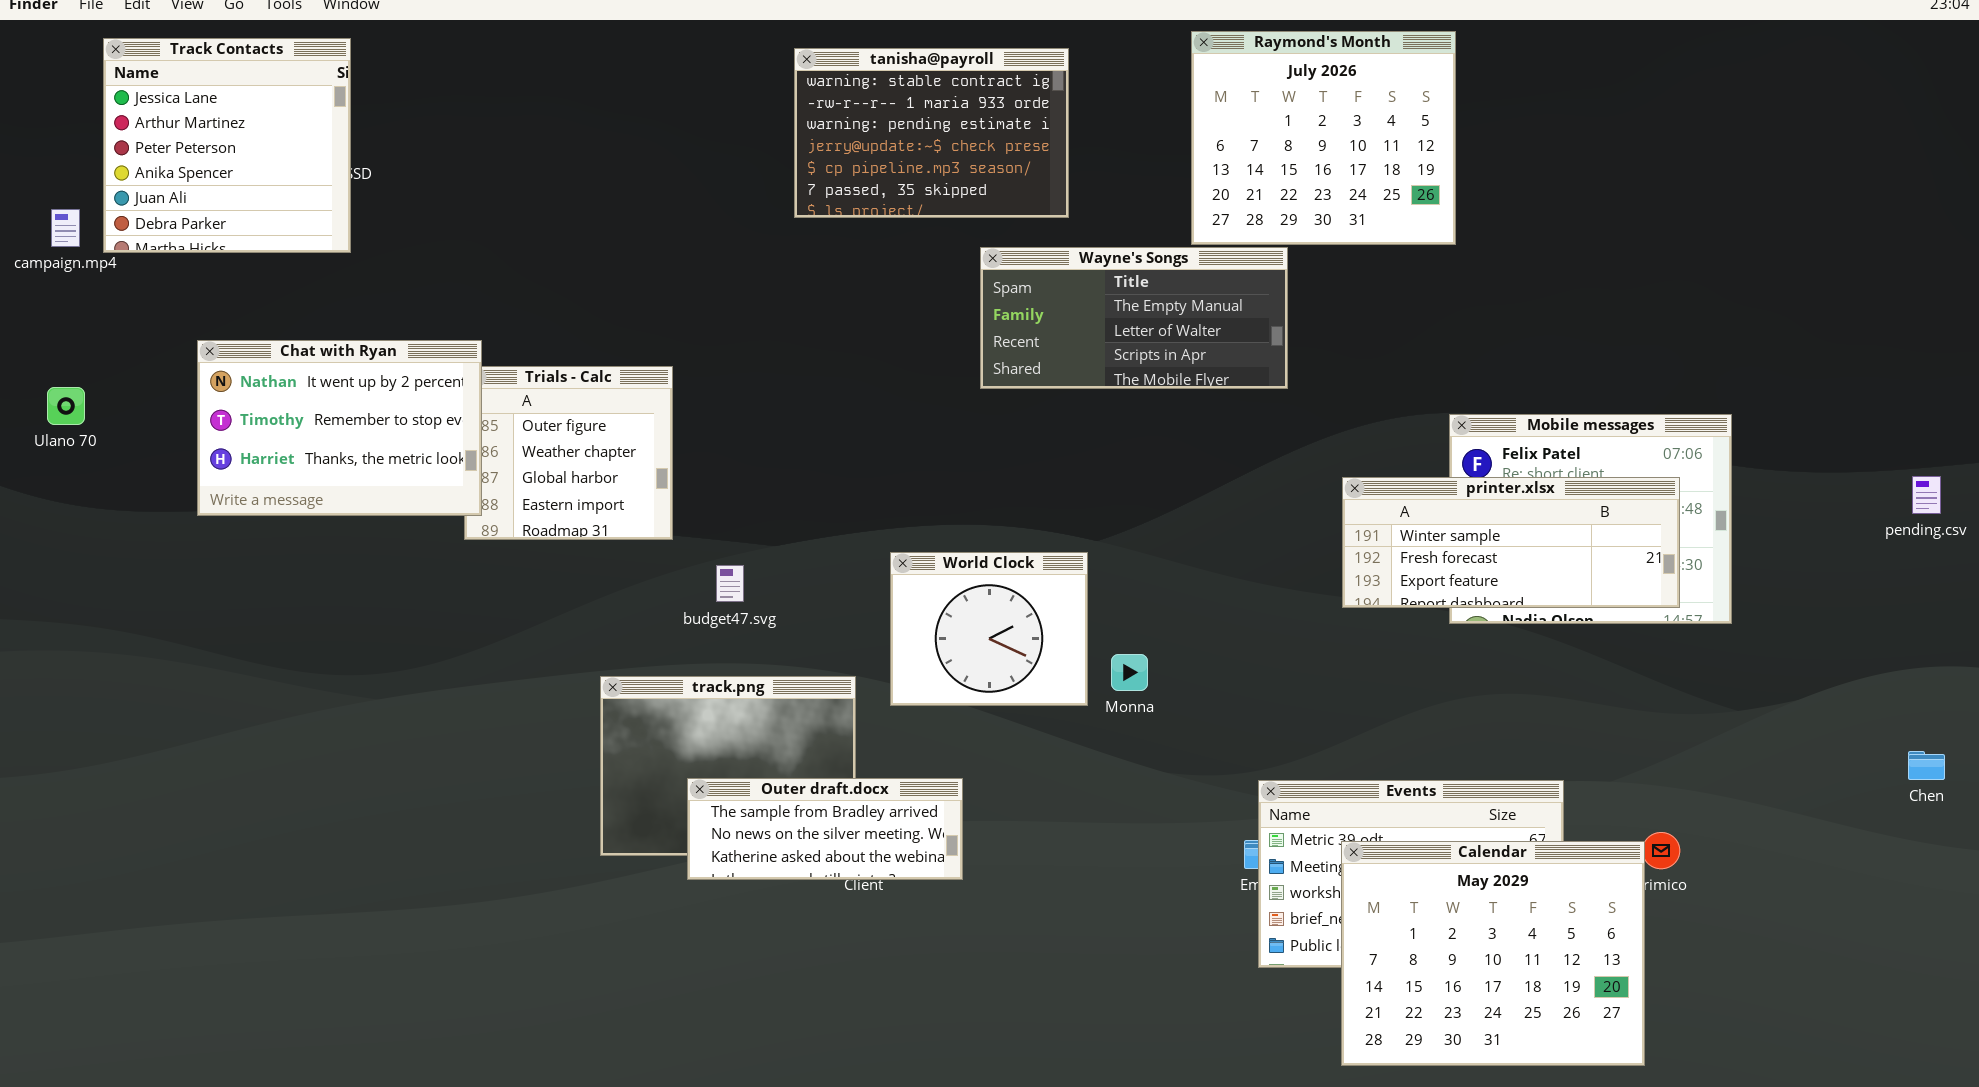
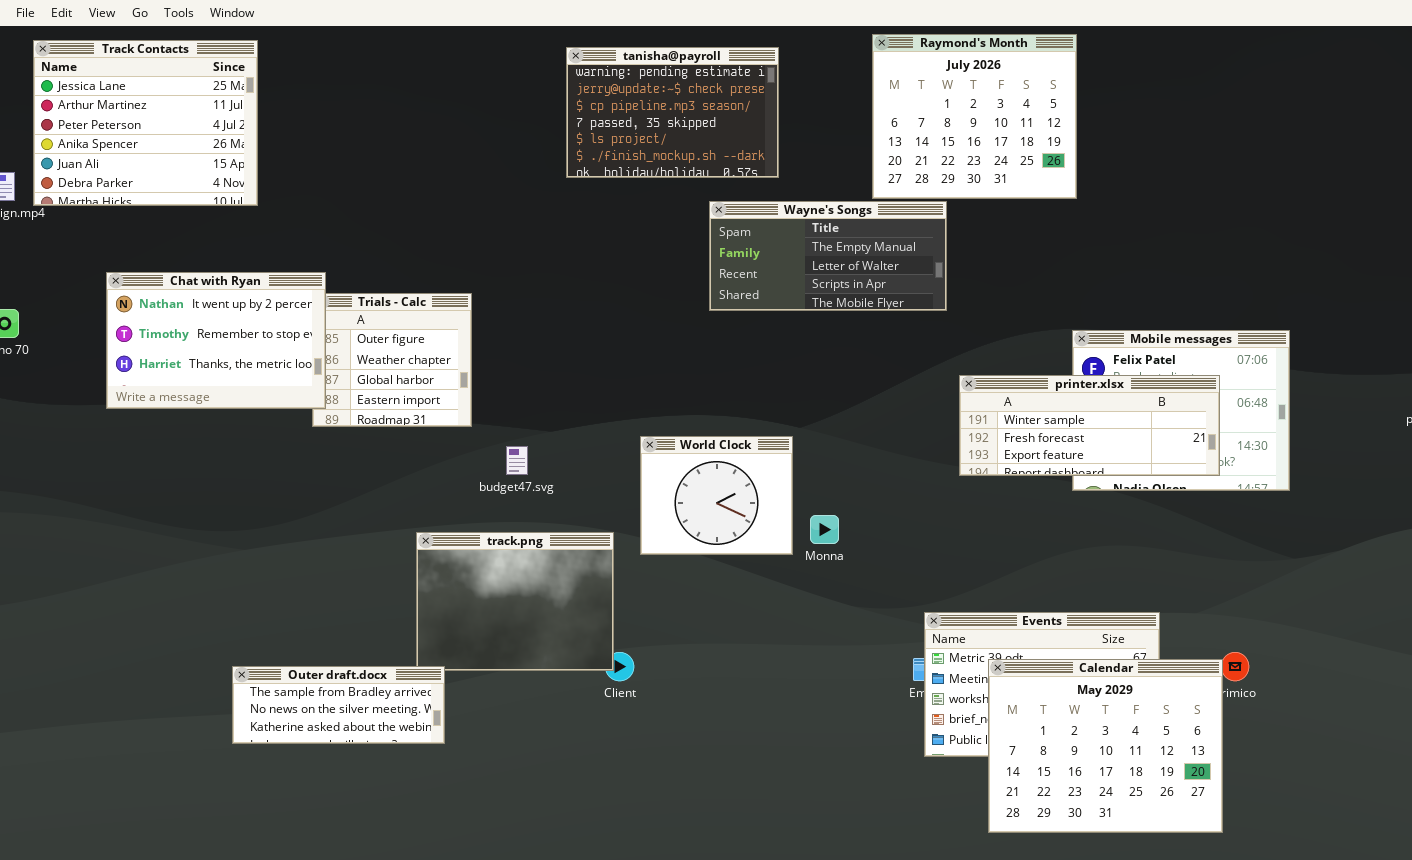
Track Contacts: [103,38,351,253] -> [33,40,258,206], resized
tanisha@payroll: [794,48,1069,218] -> [566,47,779,178], scrolled down 2 rows
printer.xlsx: [1342,477,1680,608] -> [959,375,1220,476], moved
Outer draft.docx: [687,778,963,880] -> [232,666,445,744], moved

